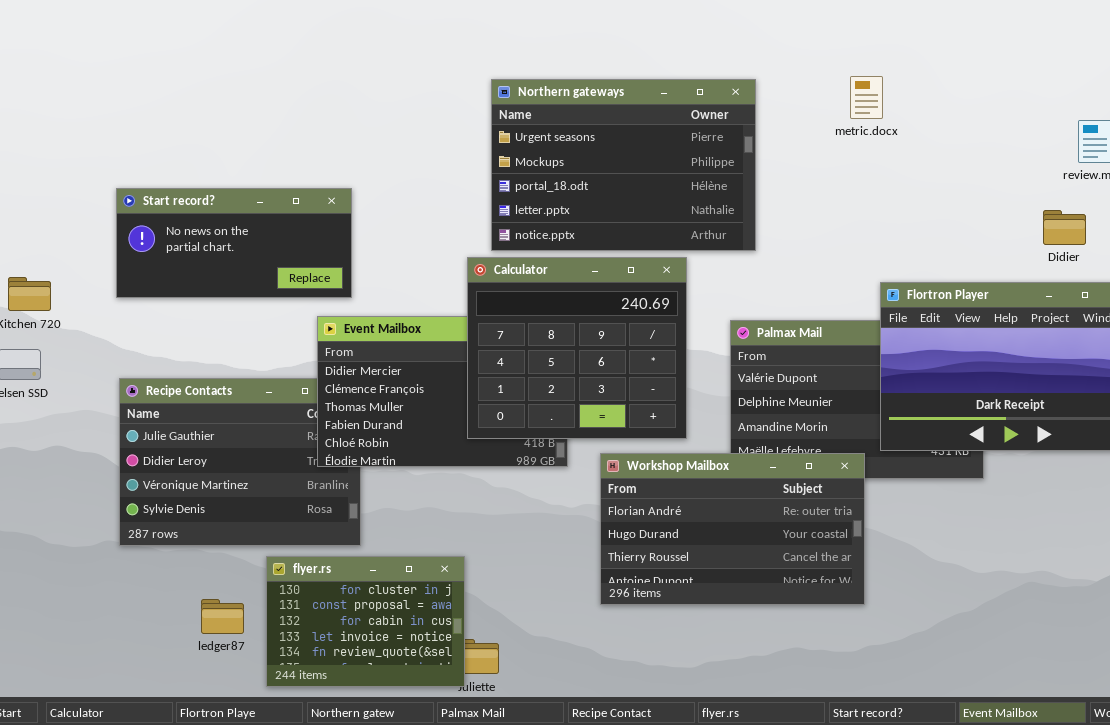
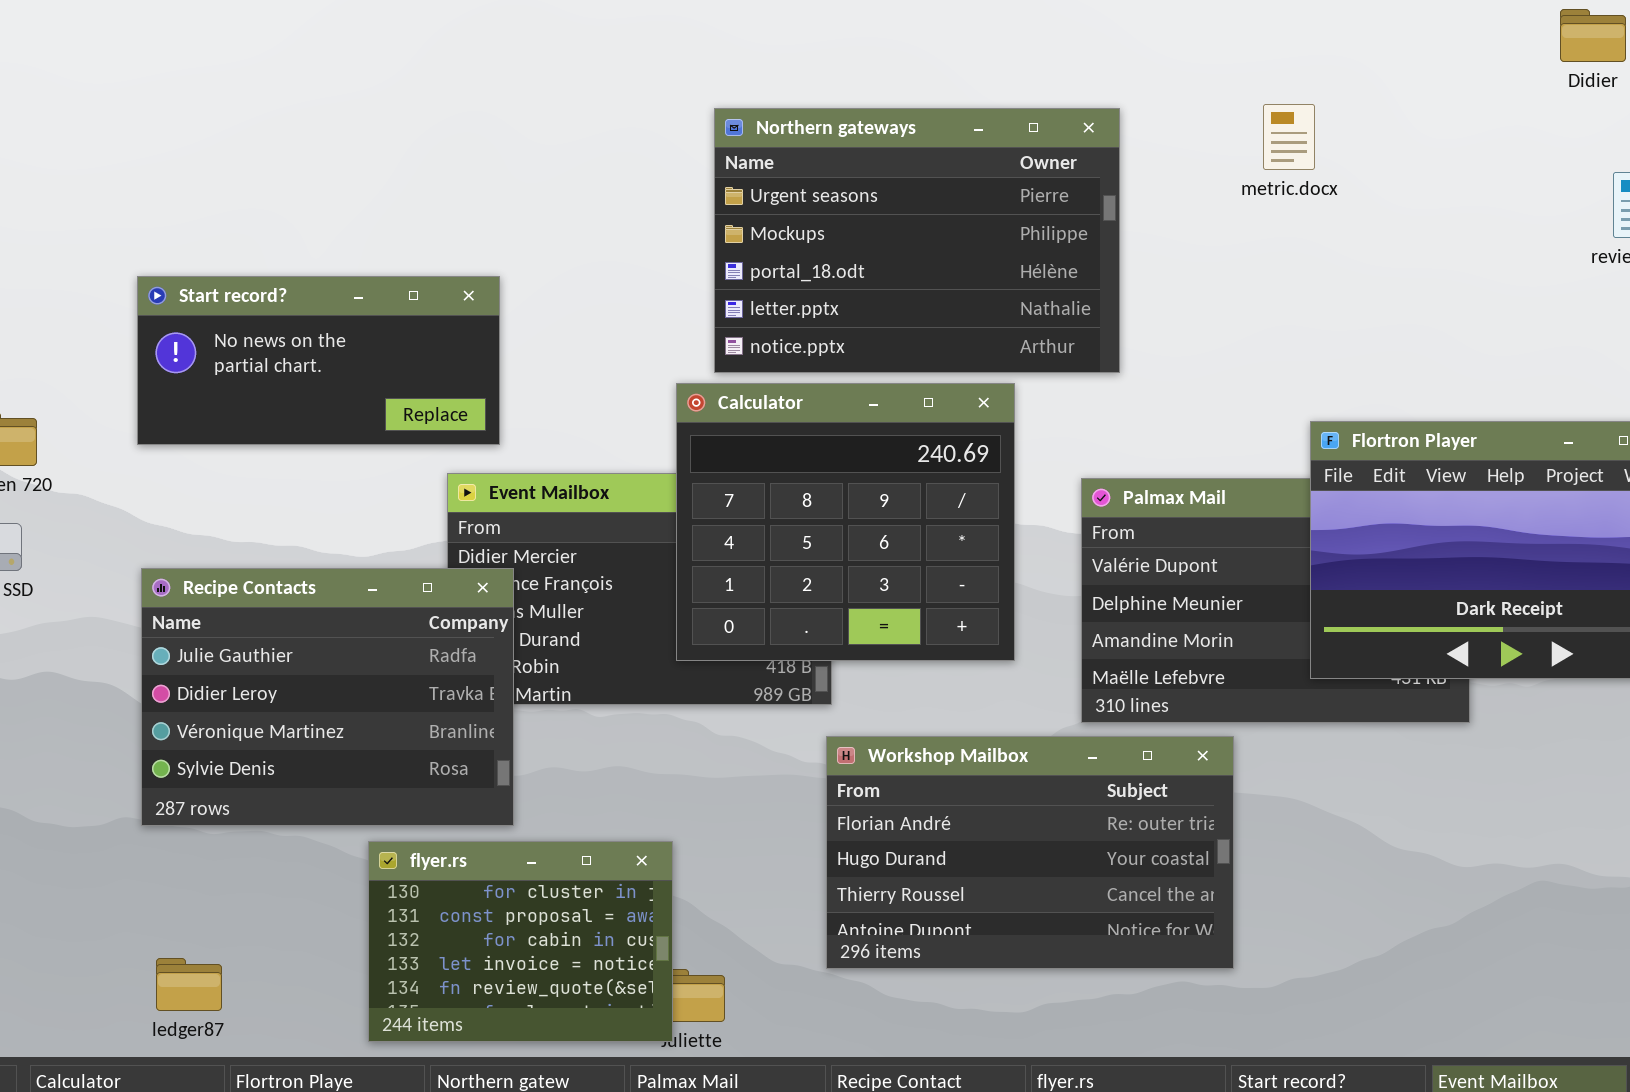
Didier: [1043,210,1086,245] -> [1560,9,1626,62], moved
Recipe Contacts: [119,378,361,546] -> [141,568,514,826], raised
Workshop Mailbox: [600,453,865,605] -> [826,736,1234,969], moved
ledger87: [201,599,244,634] -> [156,958,222,1011], moved

